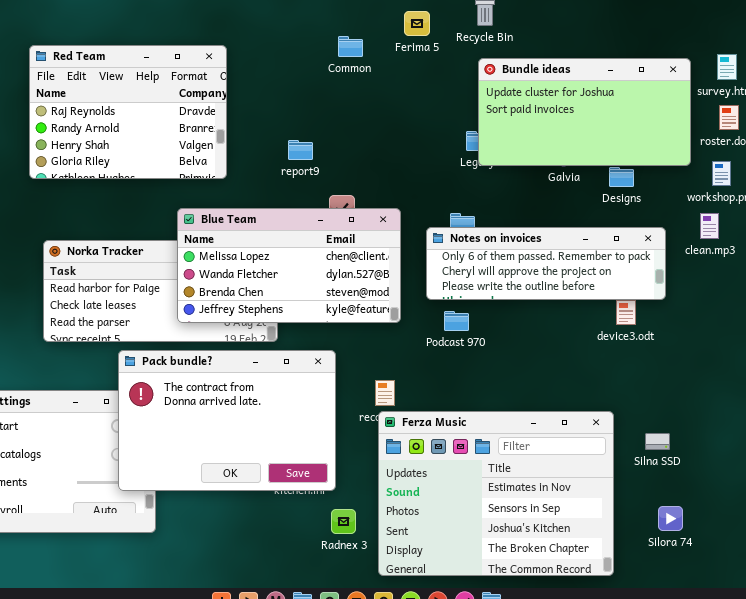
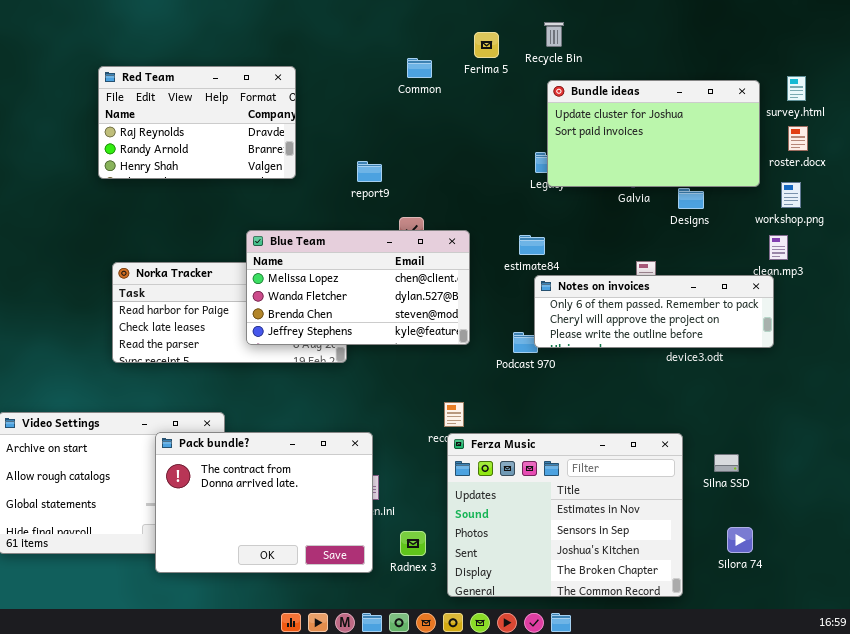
Red Team: [29,45,227,179] -> [98,66,296,179], resized
Notes on invoices: [426,227,666,300] -> [534,275,774,348], moved
Pack bundle?: [118,350,336,491] -> [155,432,373,573], moved

